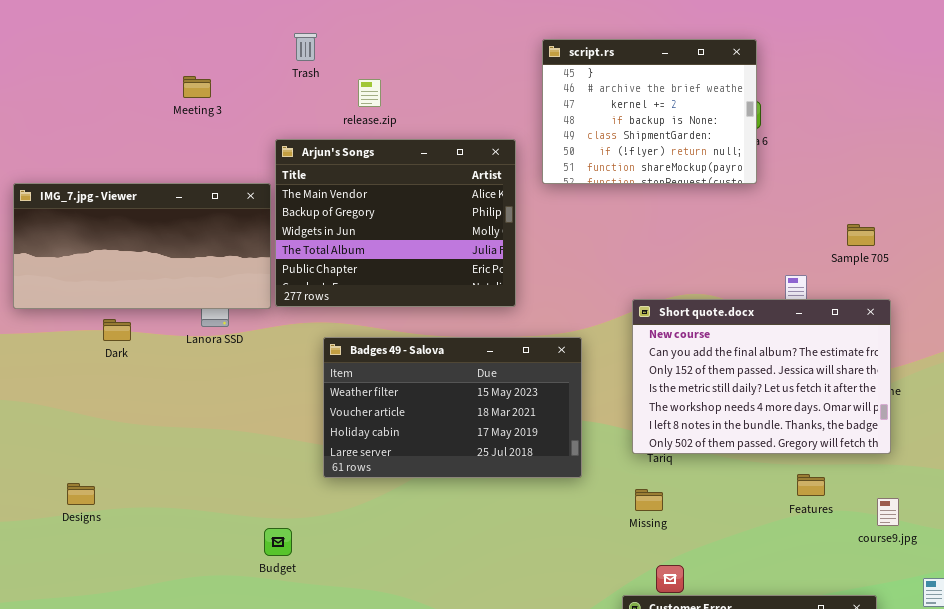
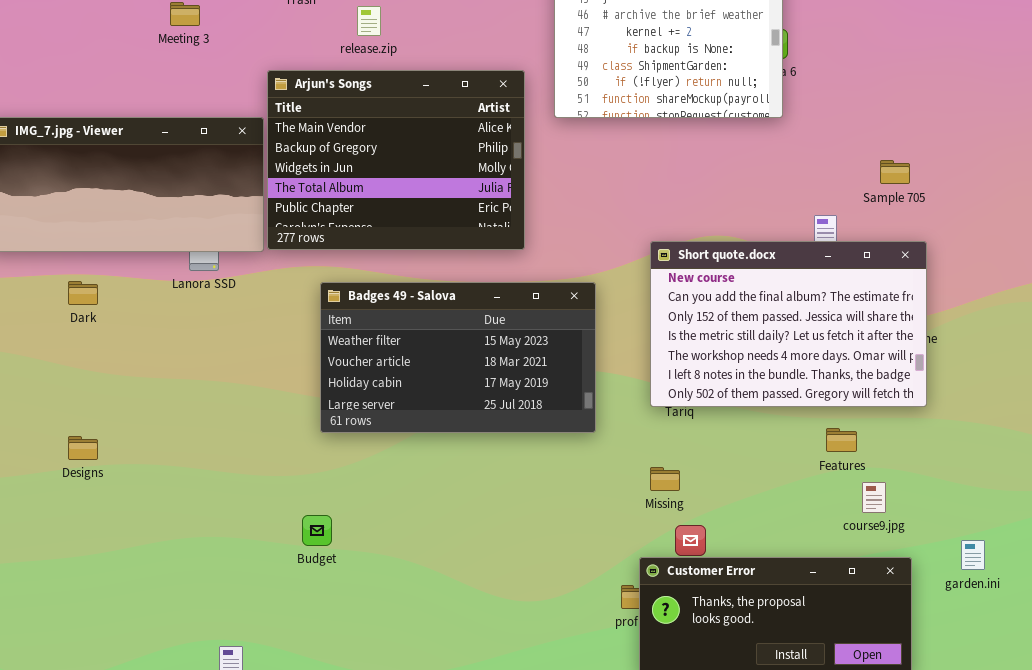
Dark: [103,319,131,341] -> [68,281,98,305], moved
Designs: [67,483,95,505] -> [68,436,98,460], moved
Missing: [635,489,663,511] -> [650,467,680,491], moved
course9.jpg: [877,498,899,526] -> [862,482,886,513], moved
Budget: [264,528,292,556] -> [302,515,332,546], moved

